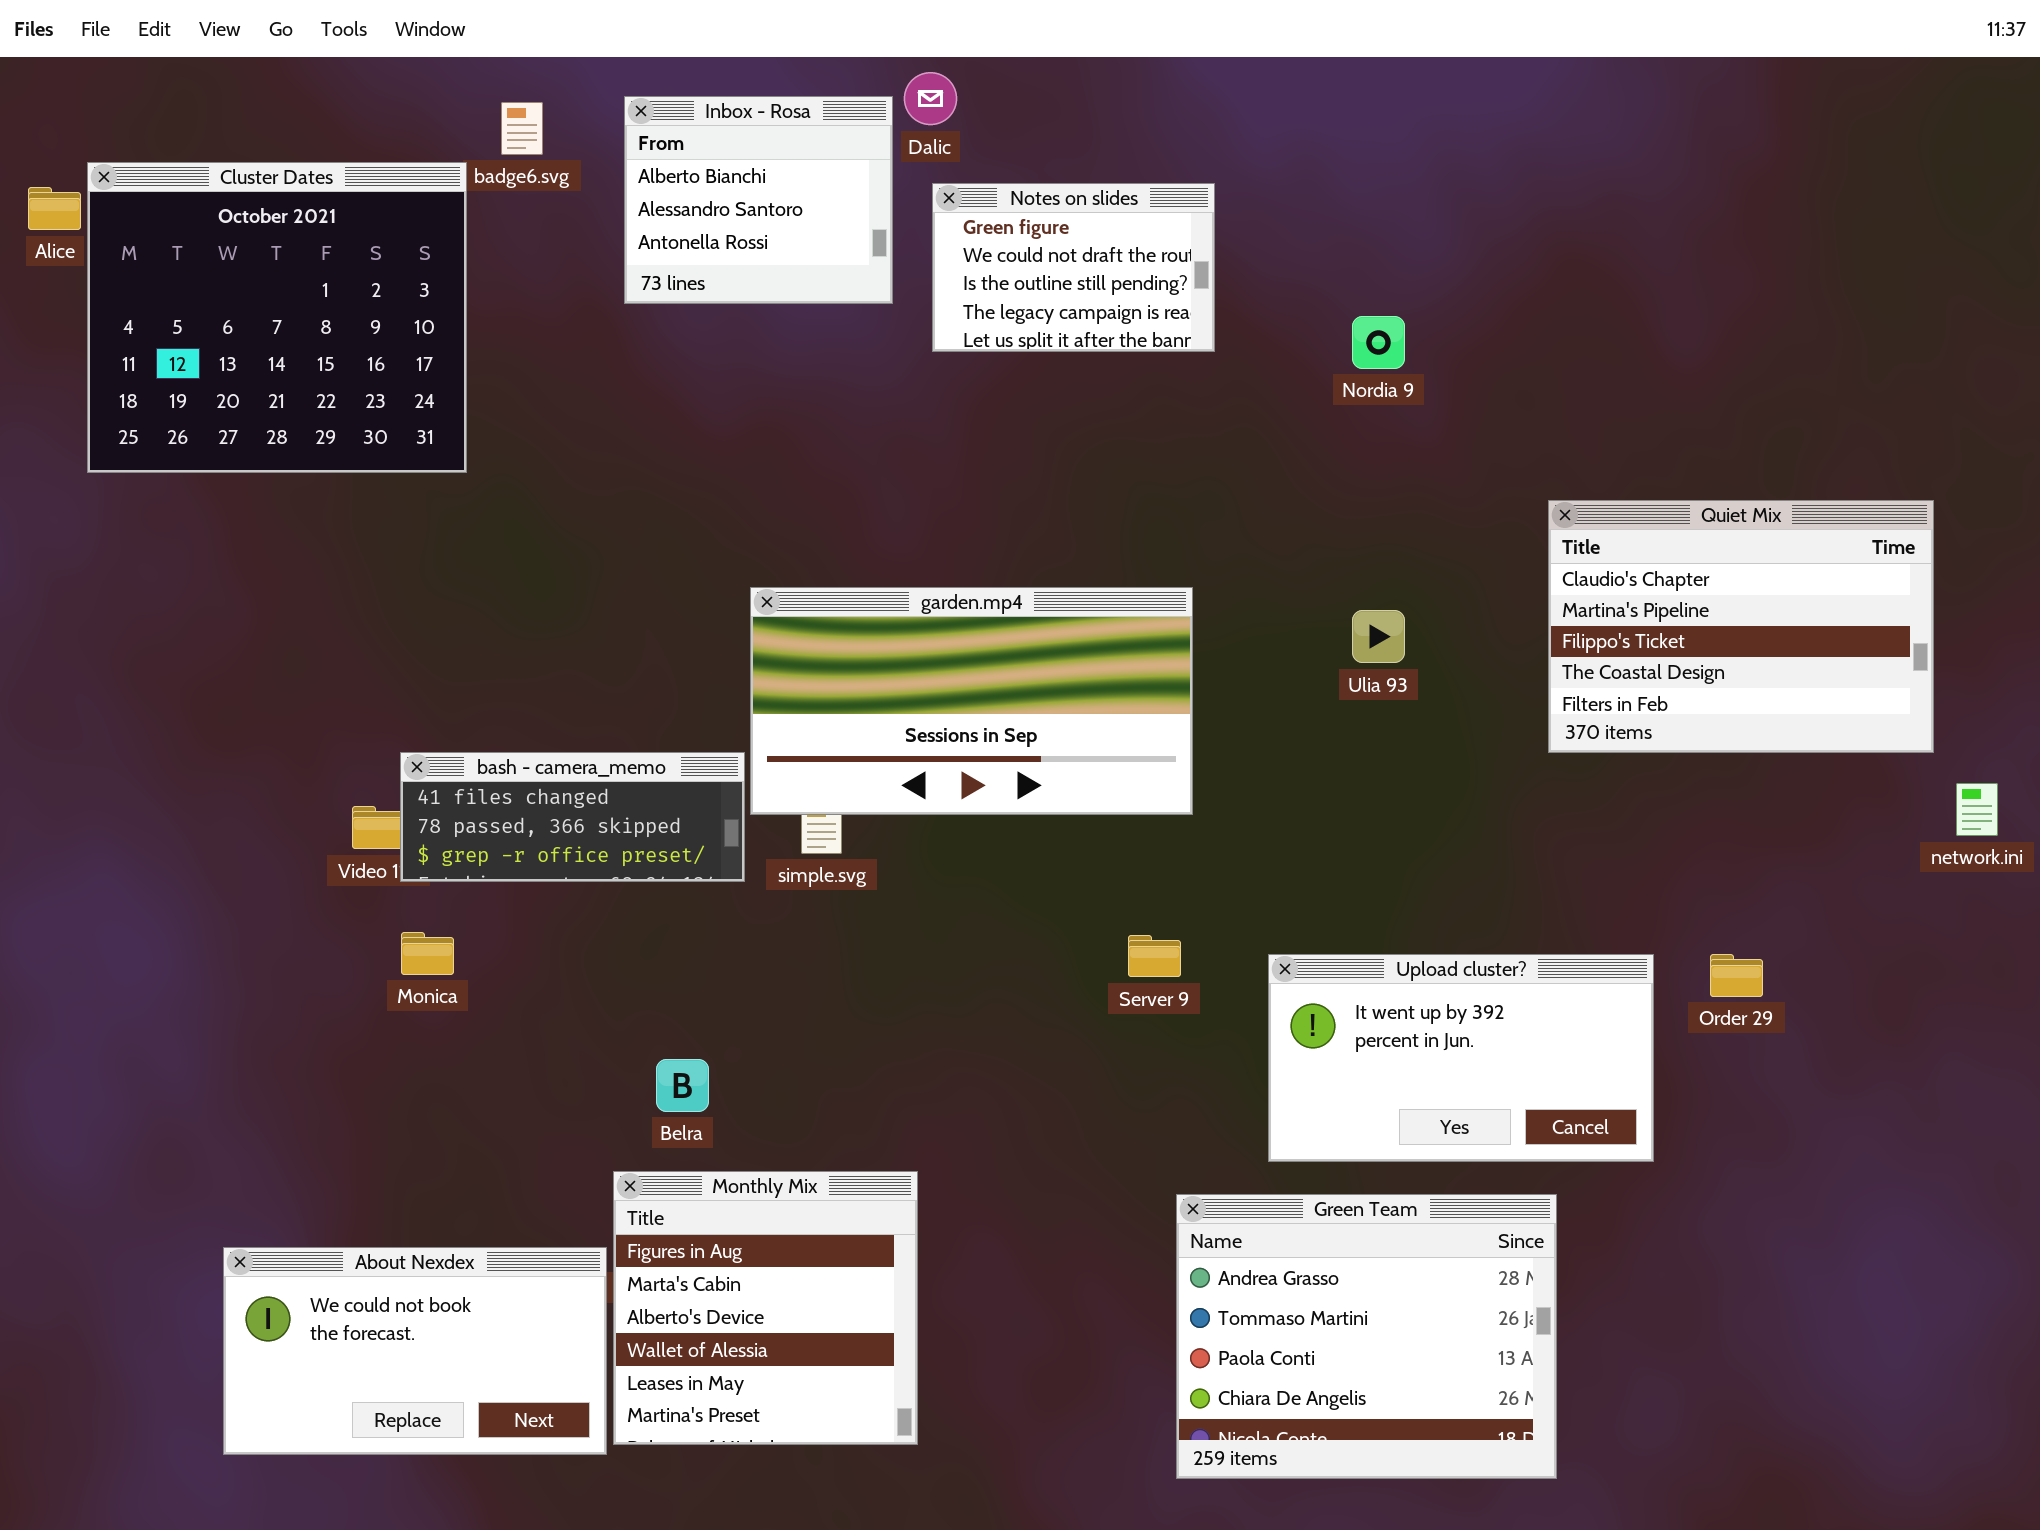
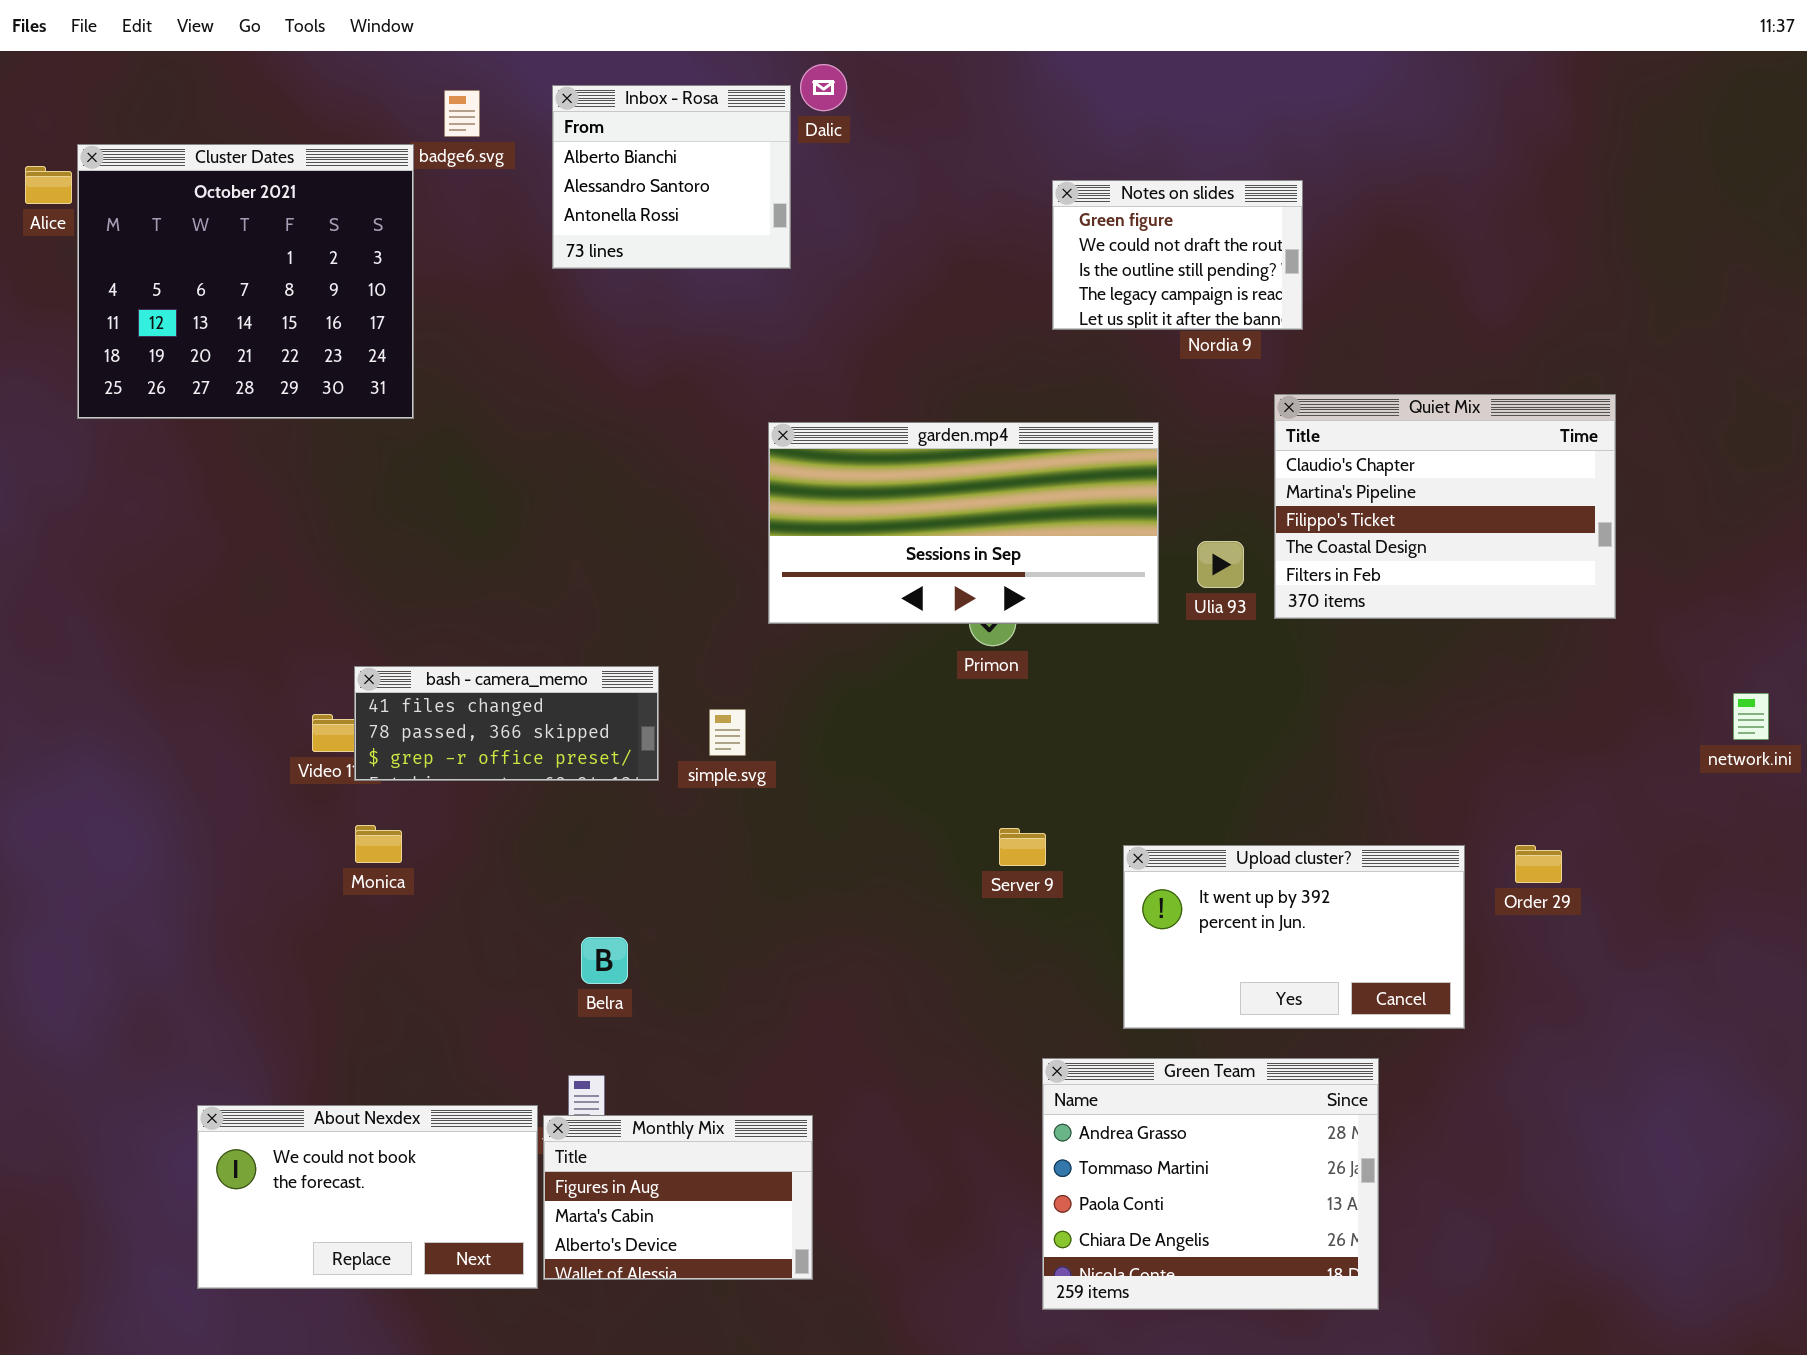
Notes on slides: [932,183,1215,352] -> [1052,180,1303,330], moved
Quiet Mix: [1548,500,1934,753] -> [1274,394,1616,619], moved
garden.mp4: [750,587,1193,815] -> [768,422,1159,624], moved
Monthly Mix: [613,1171,918,1445] -> [543,1115,813,1280], resized

